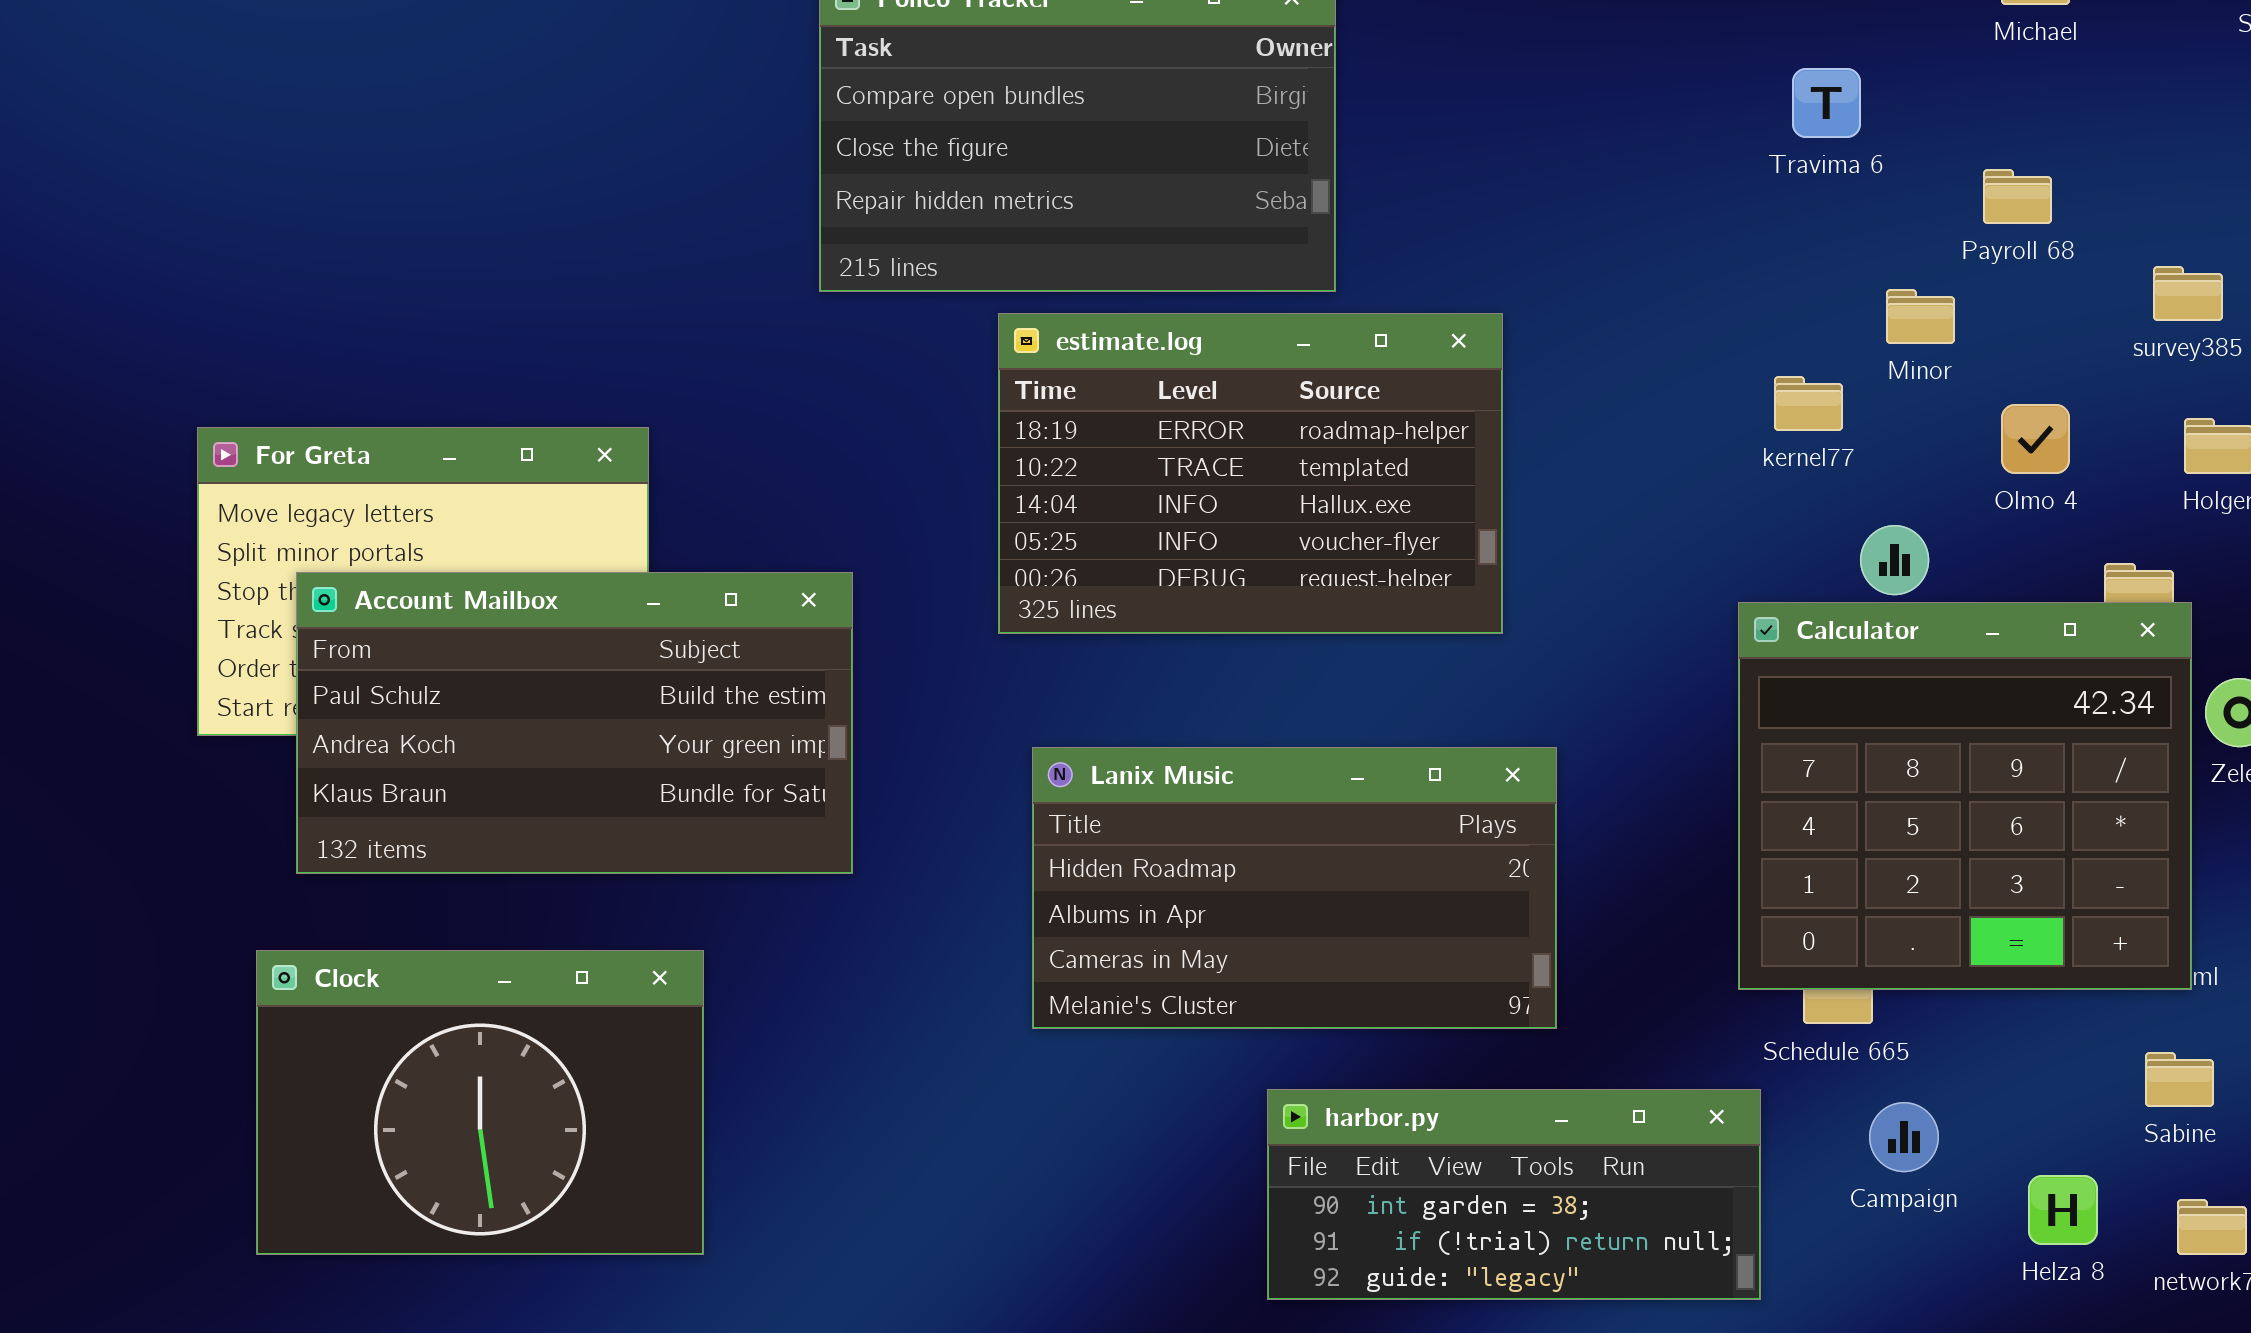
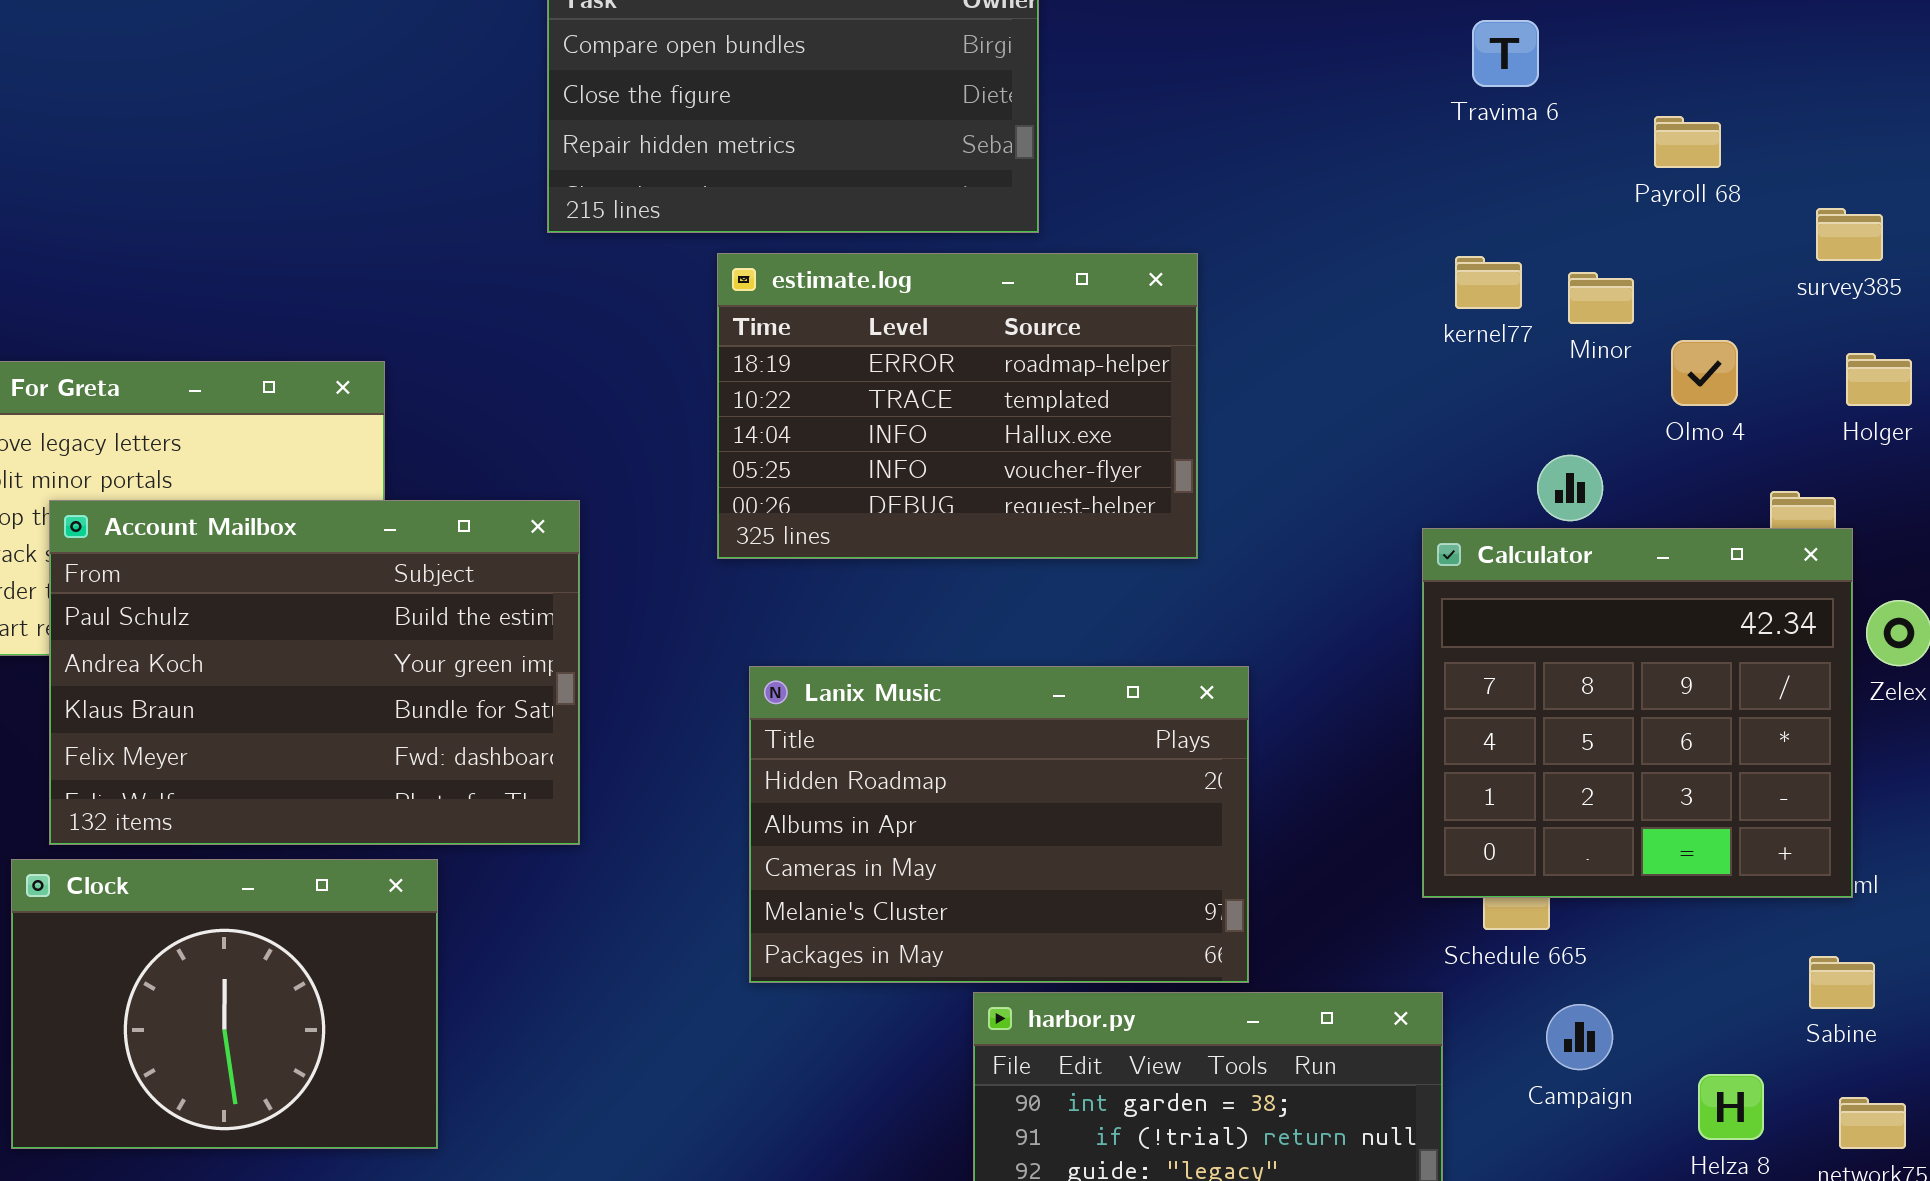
Minor: [1886,289,1955,344] -> [1568,272,1634,324], moved
kernel77: [1774,376,1843,431] -> [1455,256,1522,309], moved
Account Mailbox: [296,572,853,874] -> [49,500,580,845], resized
Lanix Music: [1032,747,1557,1029] -> [749,666,1249,983], resized

